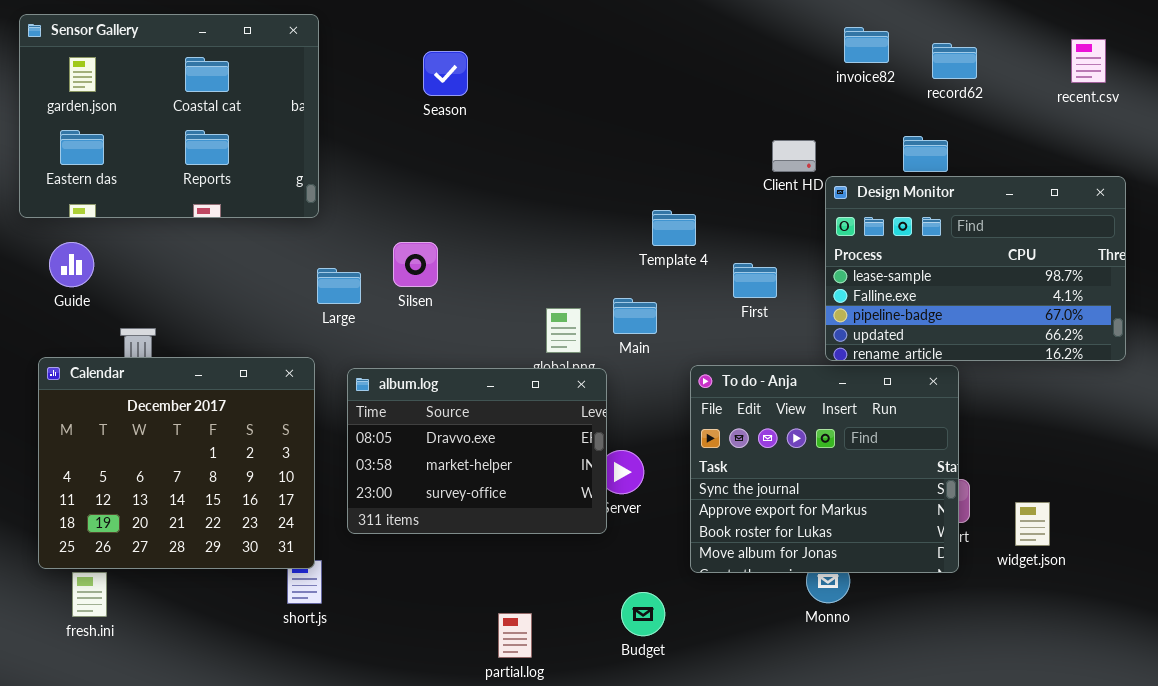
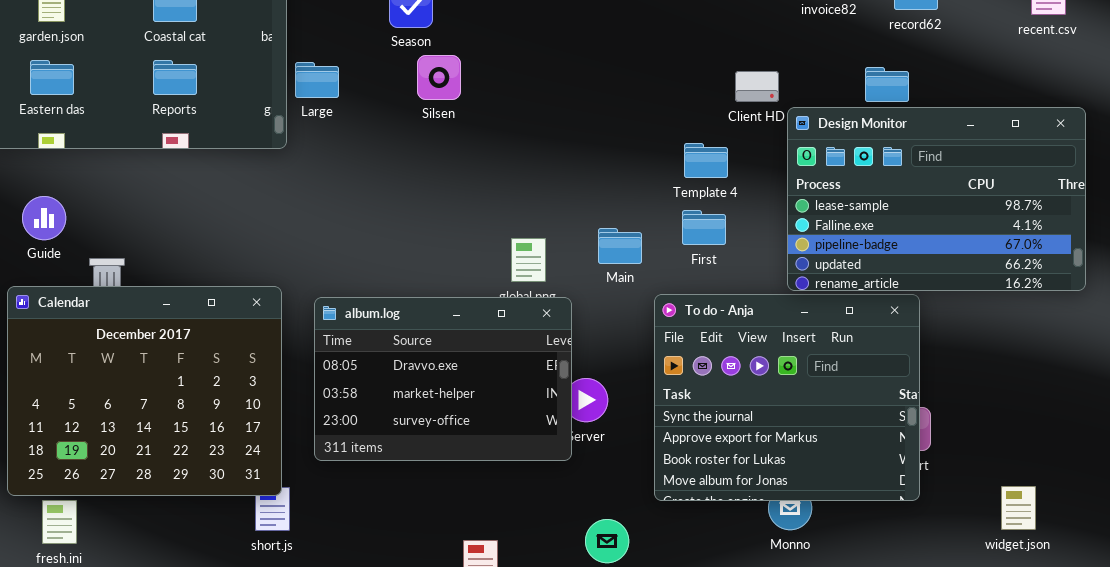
Template 4: [652,210,696,246] -> [684,143,728,178], moved
Guide: [49,242,94,287] -> [22,196,66,240], moved
Silsen: [393,242,438,287] -> [417,55,461,100], moved
First: [733,263,777,298] -> [682,210,726,245], moved
Large: [317,268,361,304] -> [295,62,339,98], moved
Main: [613,298,657,334] -> [598,228,642,264], moved
widget.json: [1015,502,1050,546] -> [1001,486,1036,530], moved

